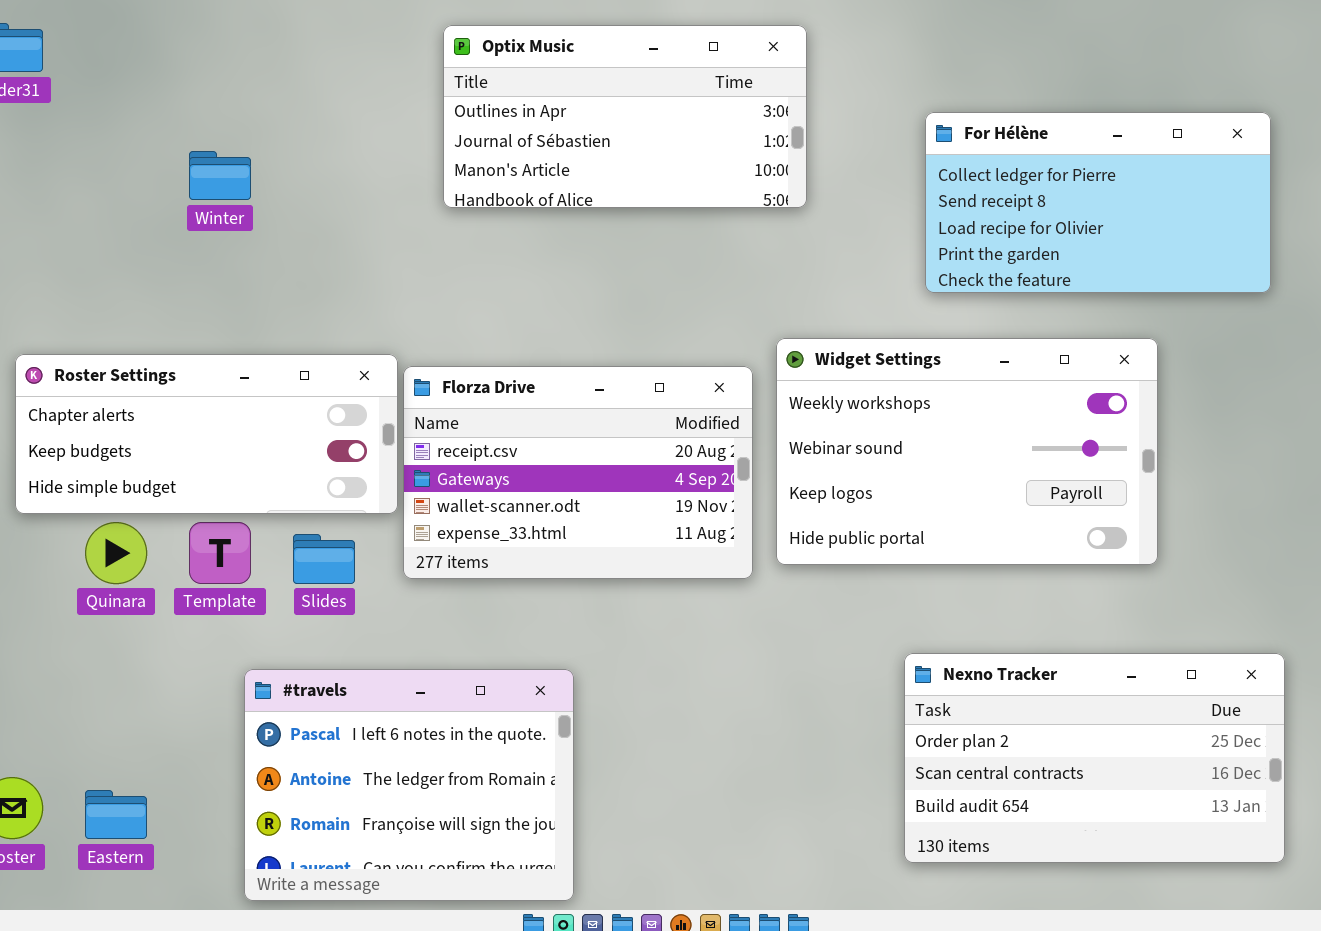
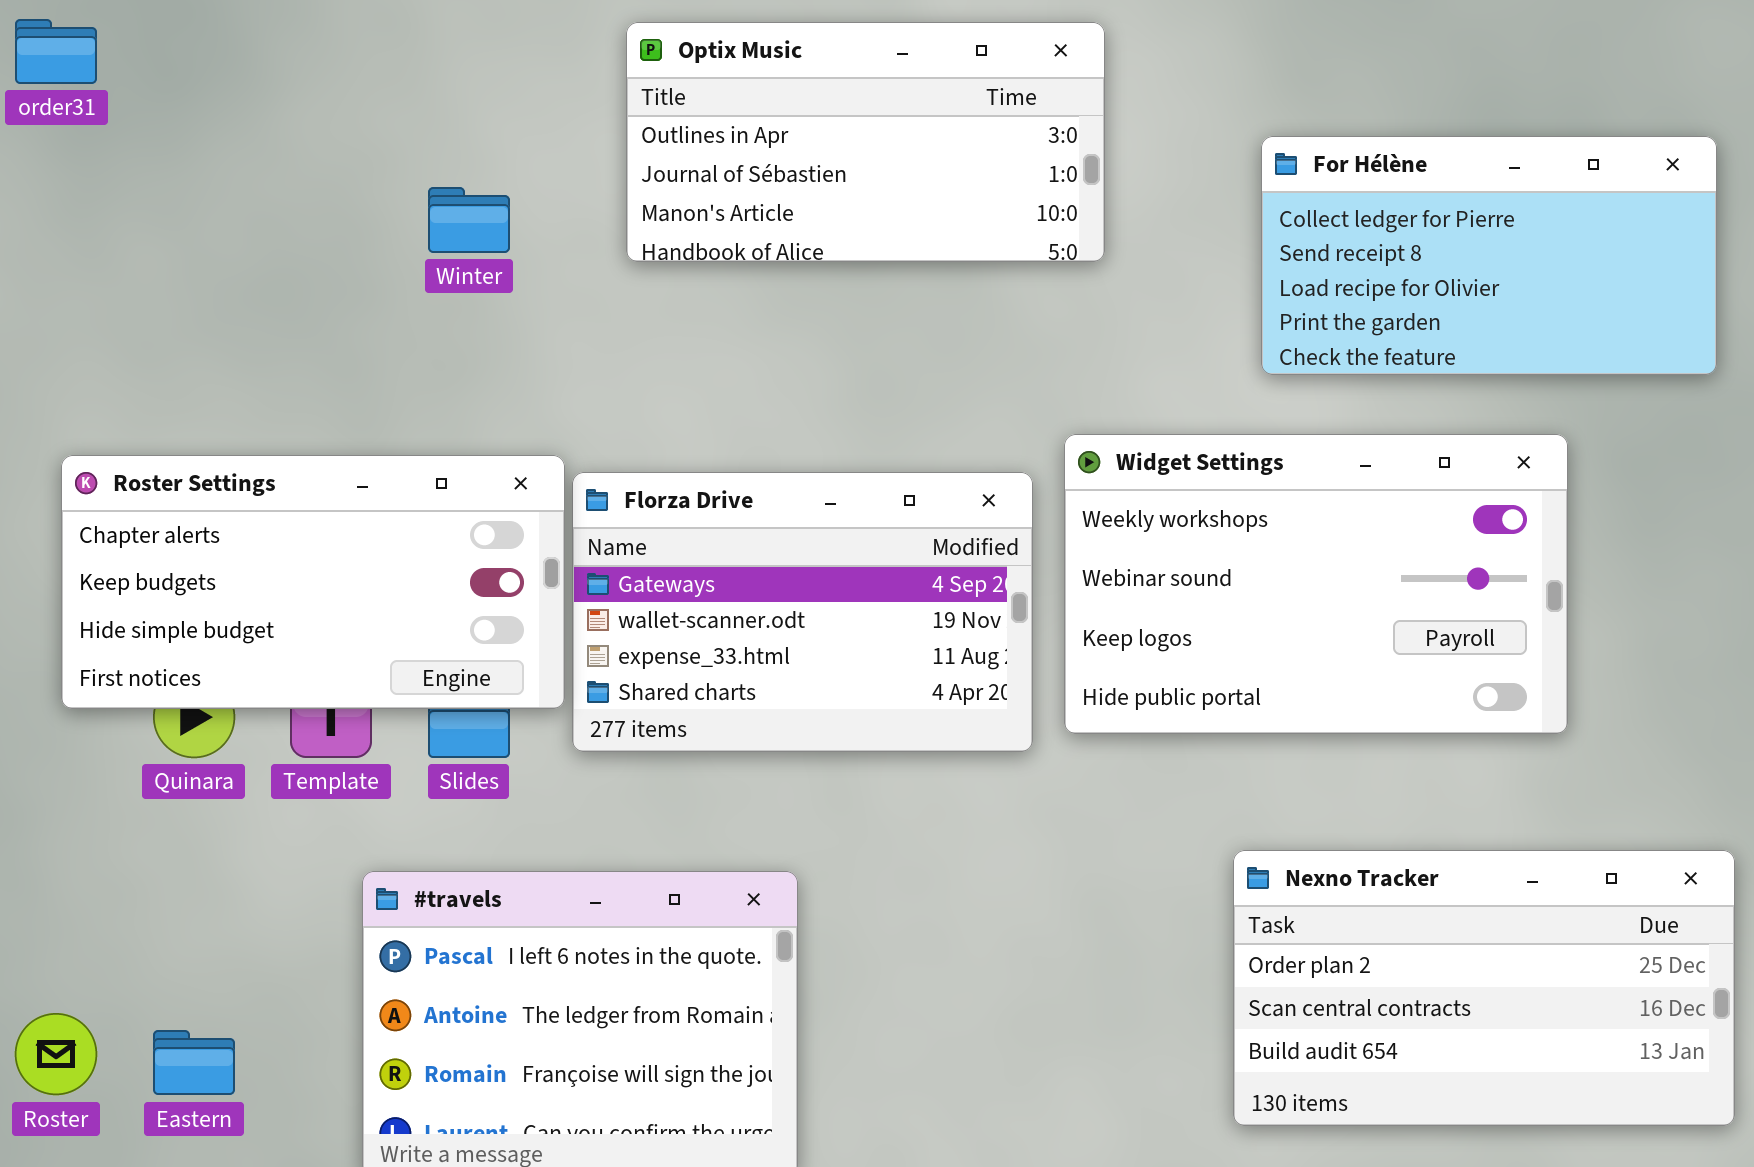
Winter: [189,151,251,200] -> [428,187,510,253], moved
Roster Settings: [15,354,398,514] -> [61,455,565,709], resized
Florza Drive: [403,366,753,579] -> [572,472,1033,752], scrolled down 1 row

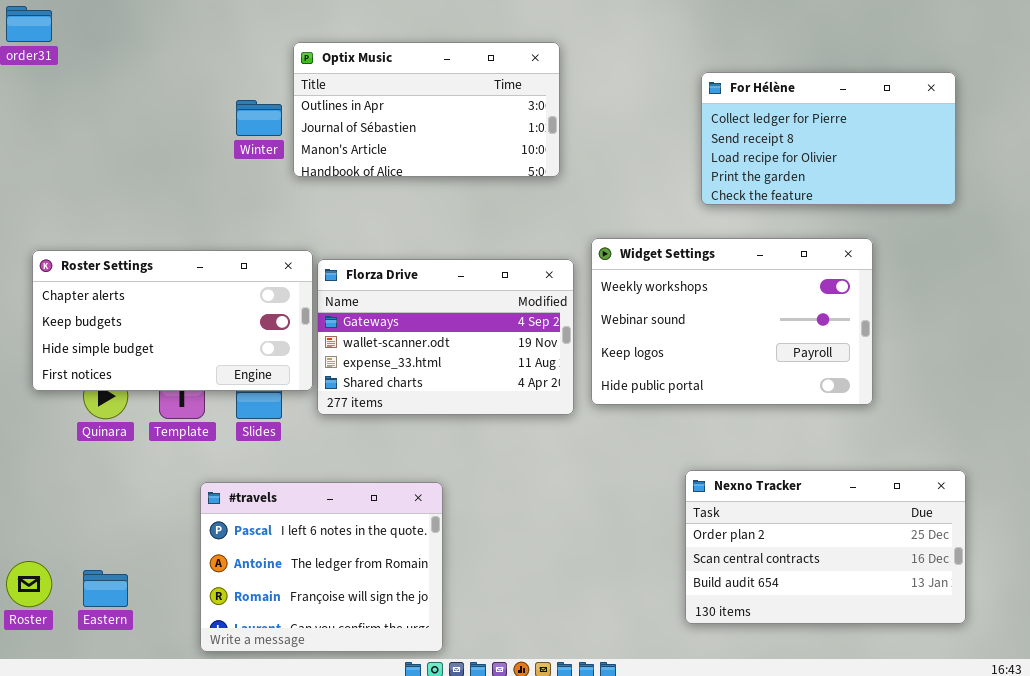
Optix Music: [626,22,1105,262] -> [293,42,560,177], moved

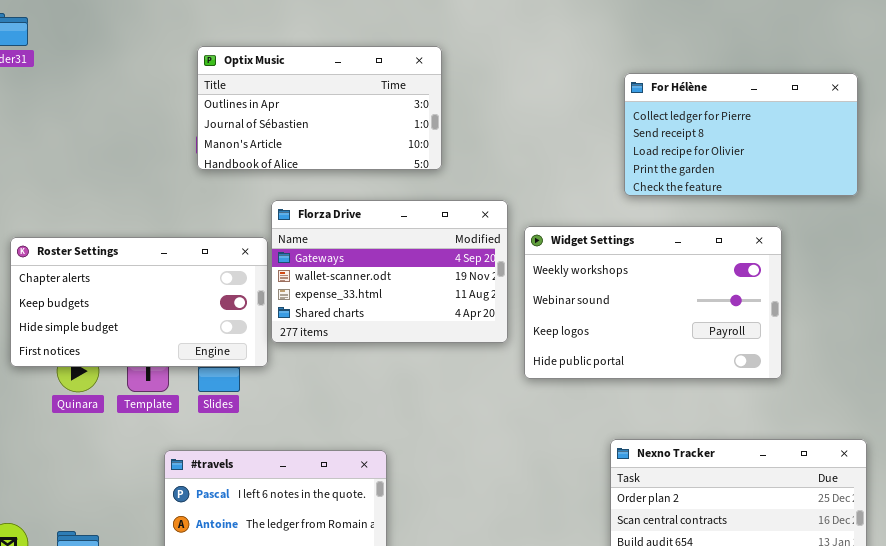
Optix Music: [293,42,560,177] -> [197,46,442,170], moved
Florza Drive: [317,259,574,415] -> [271,200,508,343], moved

